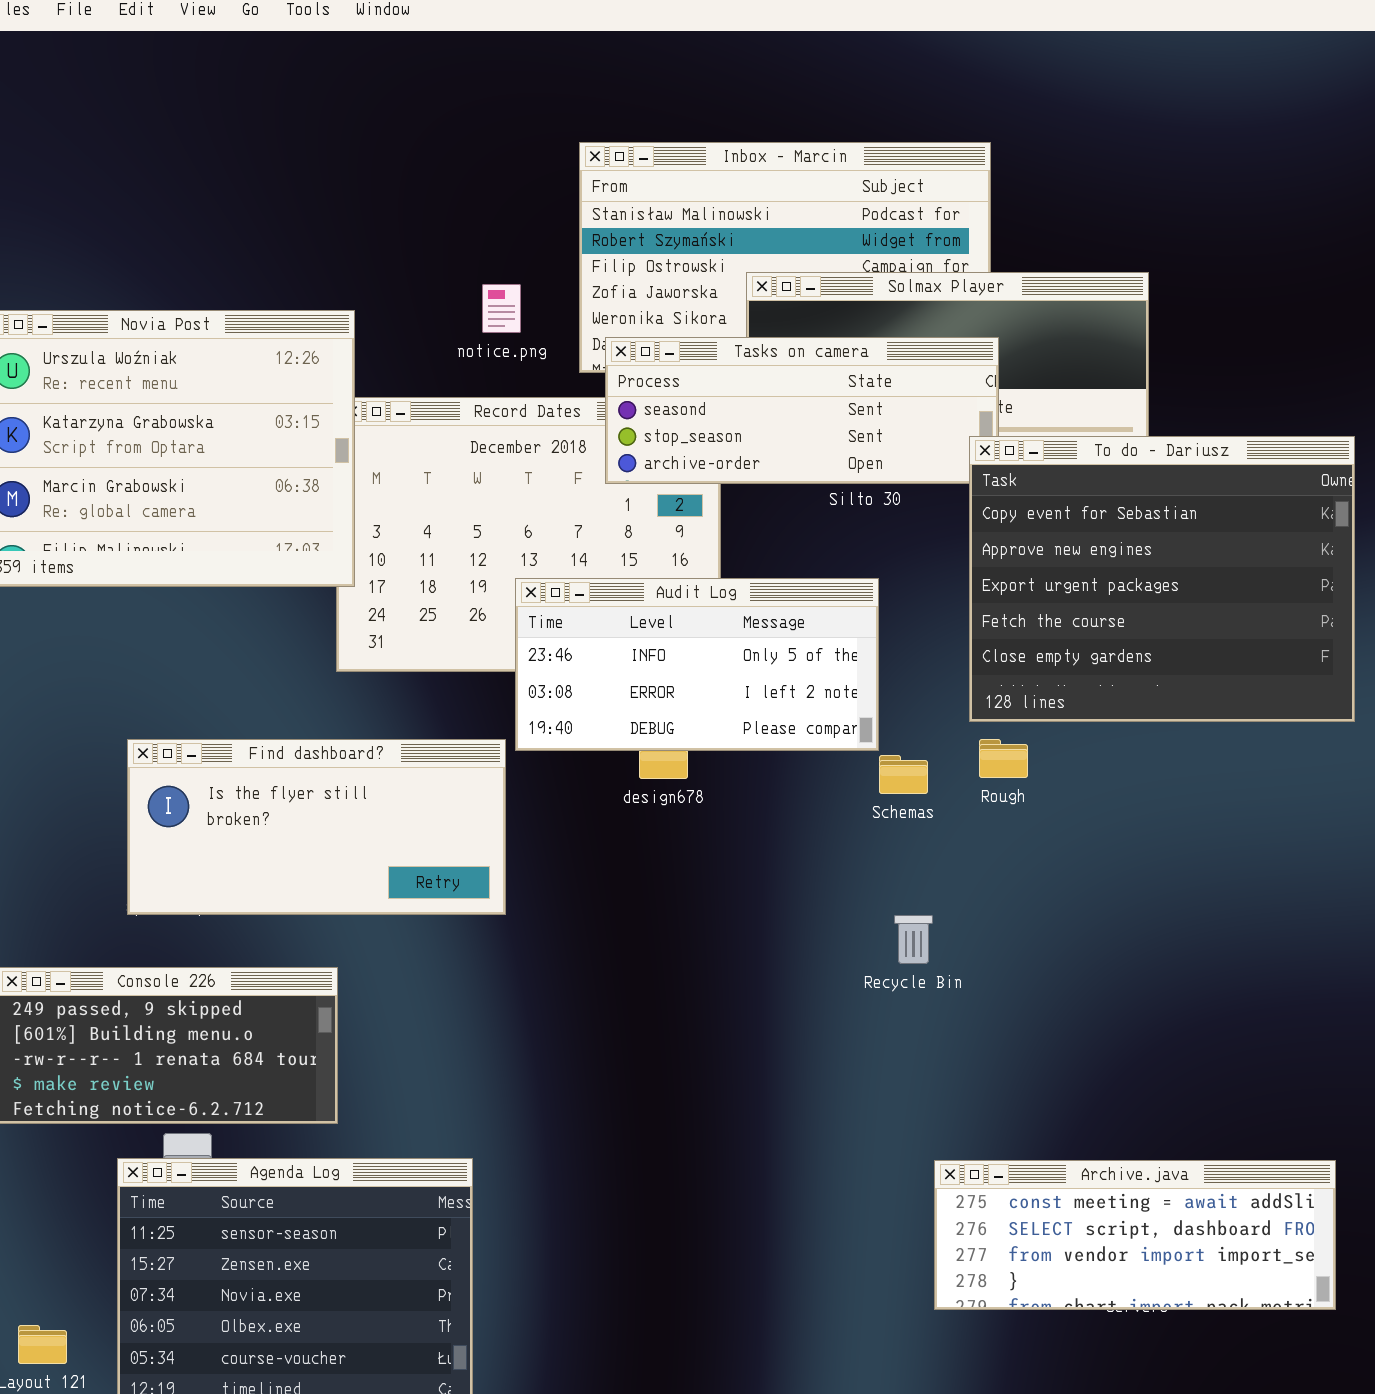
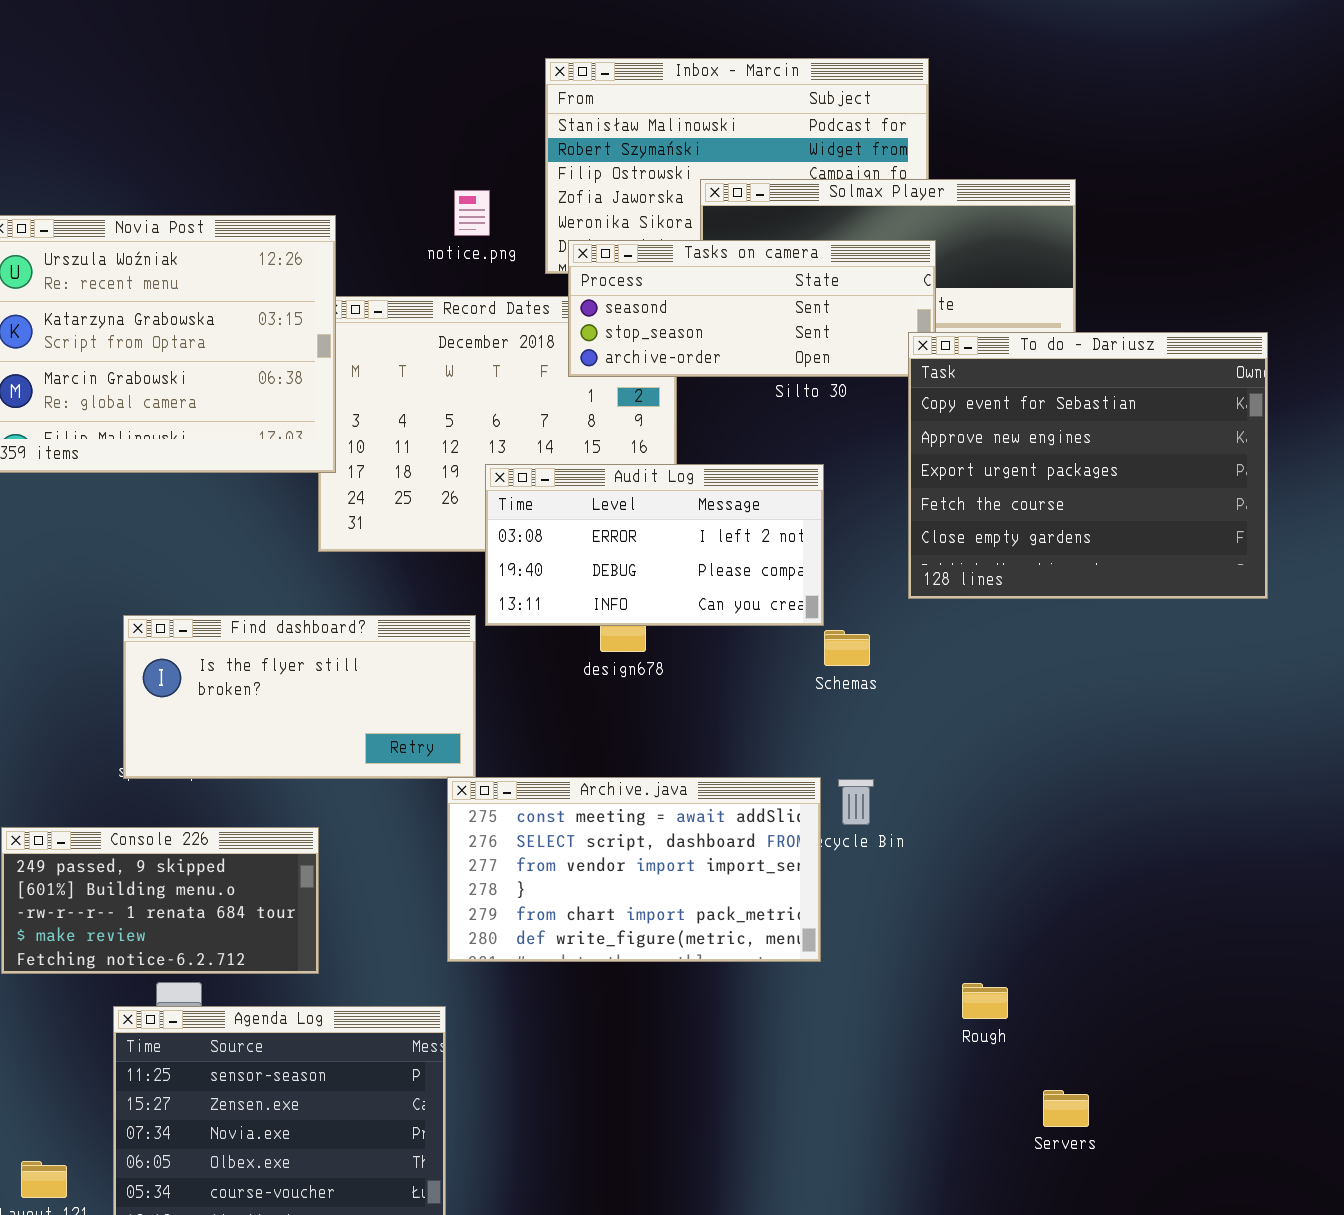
Audit Log: [515,578,879,751] -> [485,464,824,626], scrolled down 1 row
Rough: [979,739,1028,778] -> [962,983,1008,1019], moved
Archive.java: [934,1160,1336,1310] -> [447,777,821,962], moved, resized

